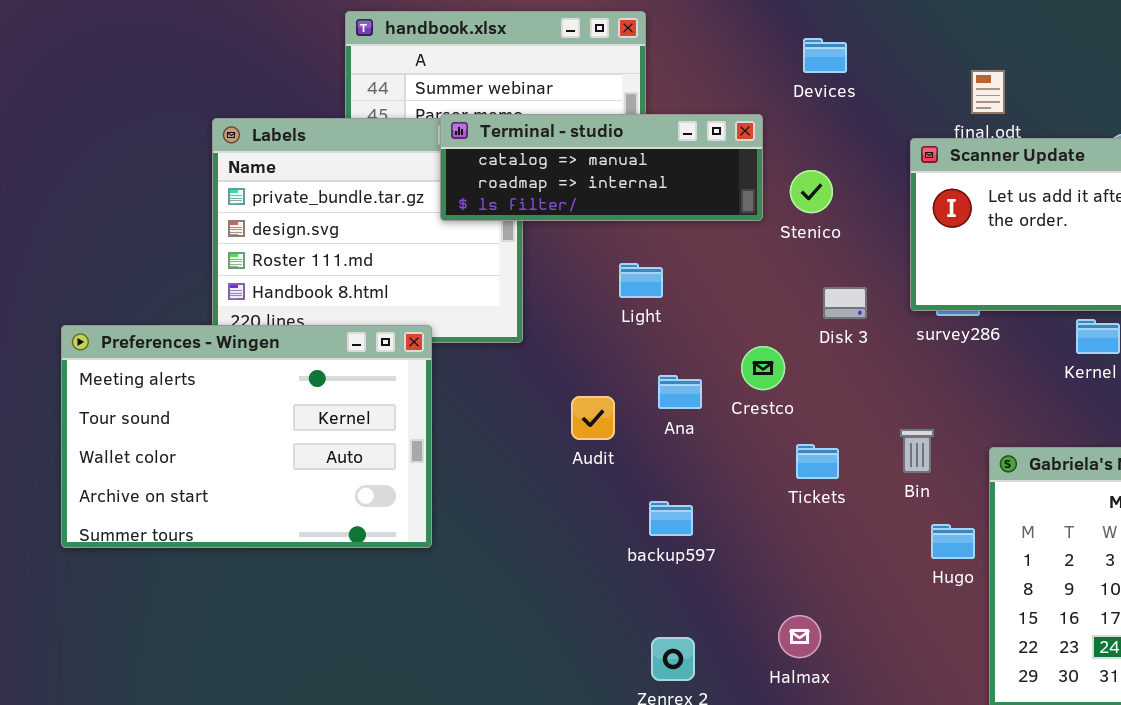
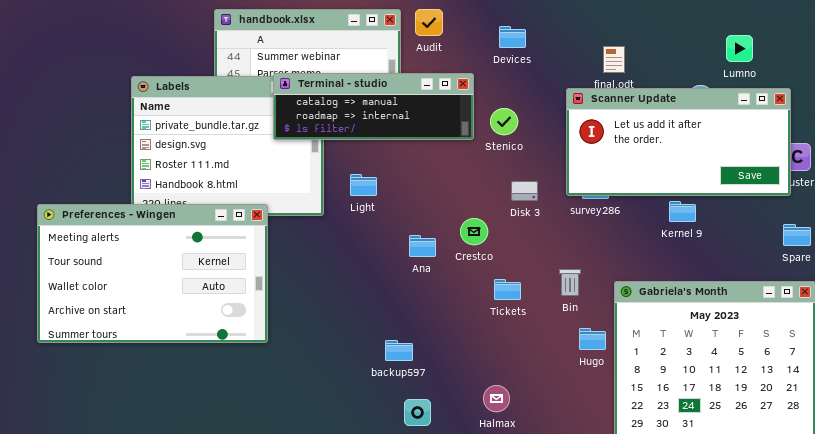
Light: [619,263,663,298] -> [350,174,377,196], moved
Audit: [571,396,615,440] -> [415,9,443,36], moved
backup597: [649,501,693,536] -> [385,340,413,361], moved

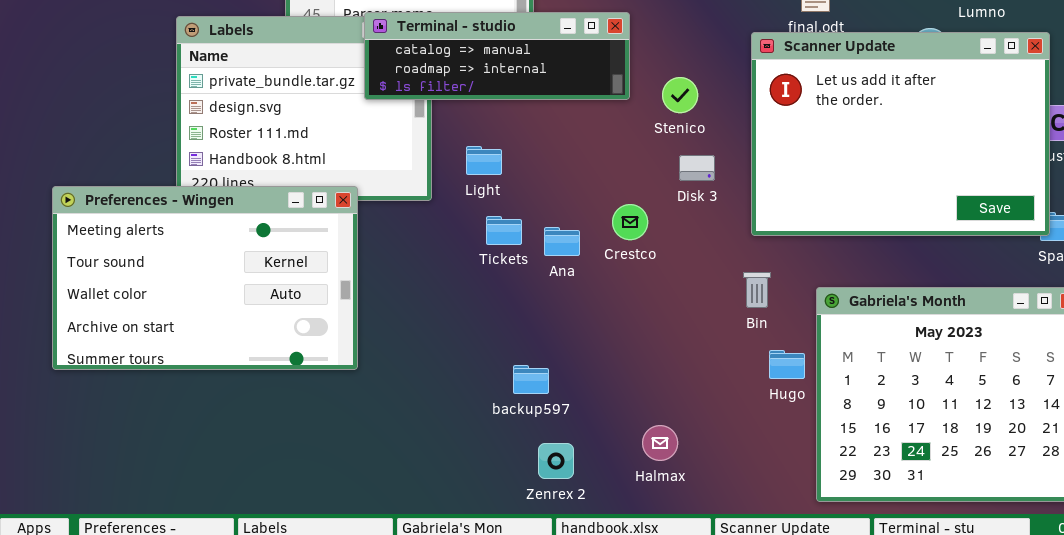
Scanner Update: [566,88,791,196] -> [751,32,1050,236], resized
Stenico: [490,108,518,135] -> [662,77,698,113], moved
Tickets: [494,279,521,300] -> [486,216,522,245], moved

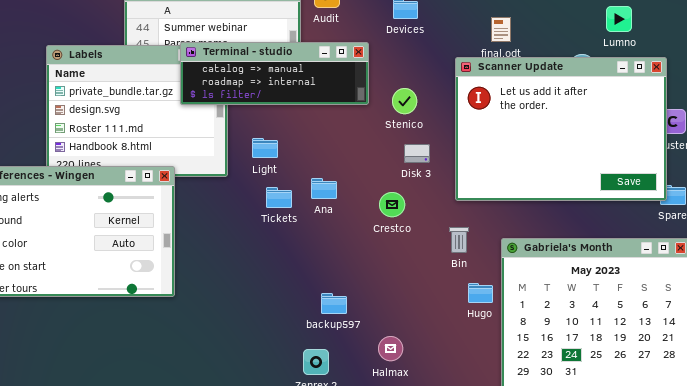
Crestco: [612,204,648,240] -> [379,192,405,217], moved
Ana: [544,227,580,256] -> [311,178,337,199], moved
backup597: [513,365,549,394] -> [321,293,347,314], moved

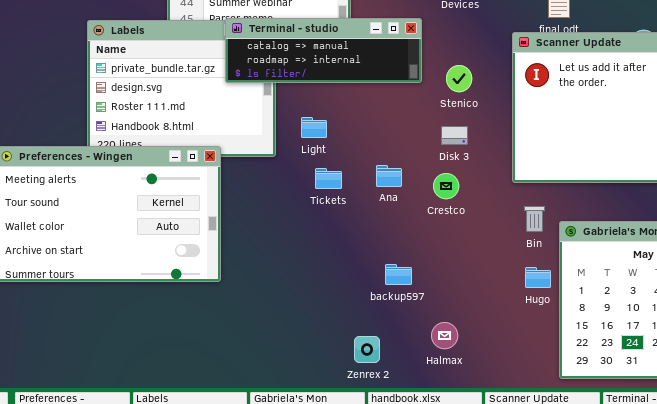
Disk 3: [404,144,430,163] -> [441,126,468,145], moved
Ana: [311,178,337,199] -> [376,165,402,187], moved
Bin: [449,227,469,253] -> [524,206,545,232], moved
backup597: [321,293,347,314] -> [385,264,412,285], moved

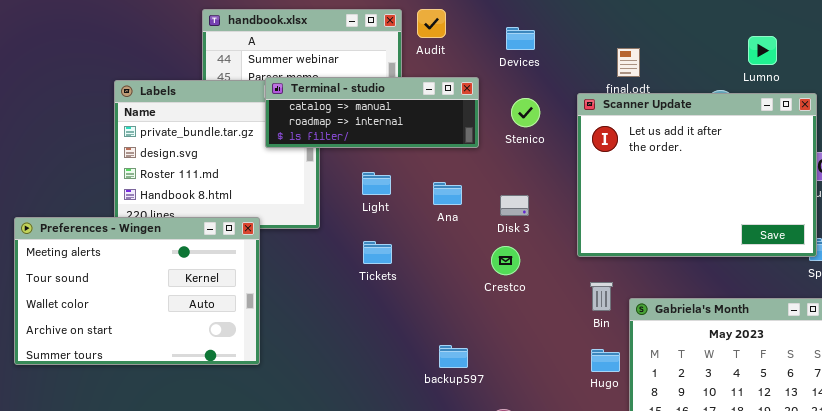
Stenico: [446,65,472,92] -> [511,98,540,127], moved
Light: [301,117,327,138] -> [362,172,391,195], moved
Ana: [376,165,402,187] -> [433,182,462,205], moved

